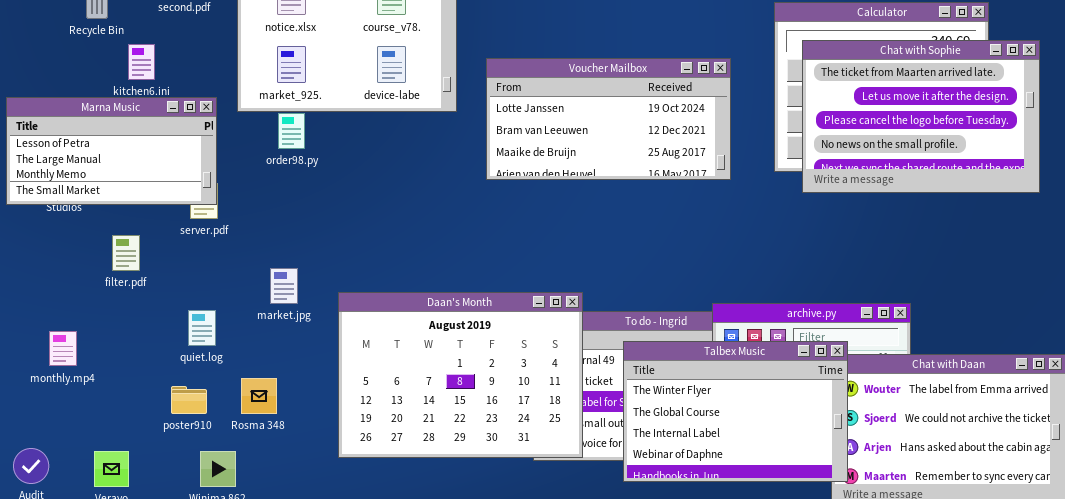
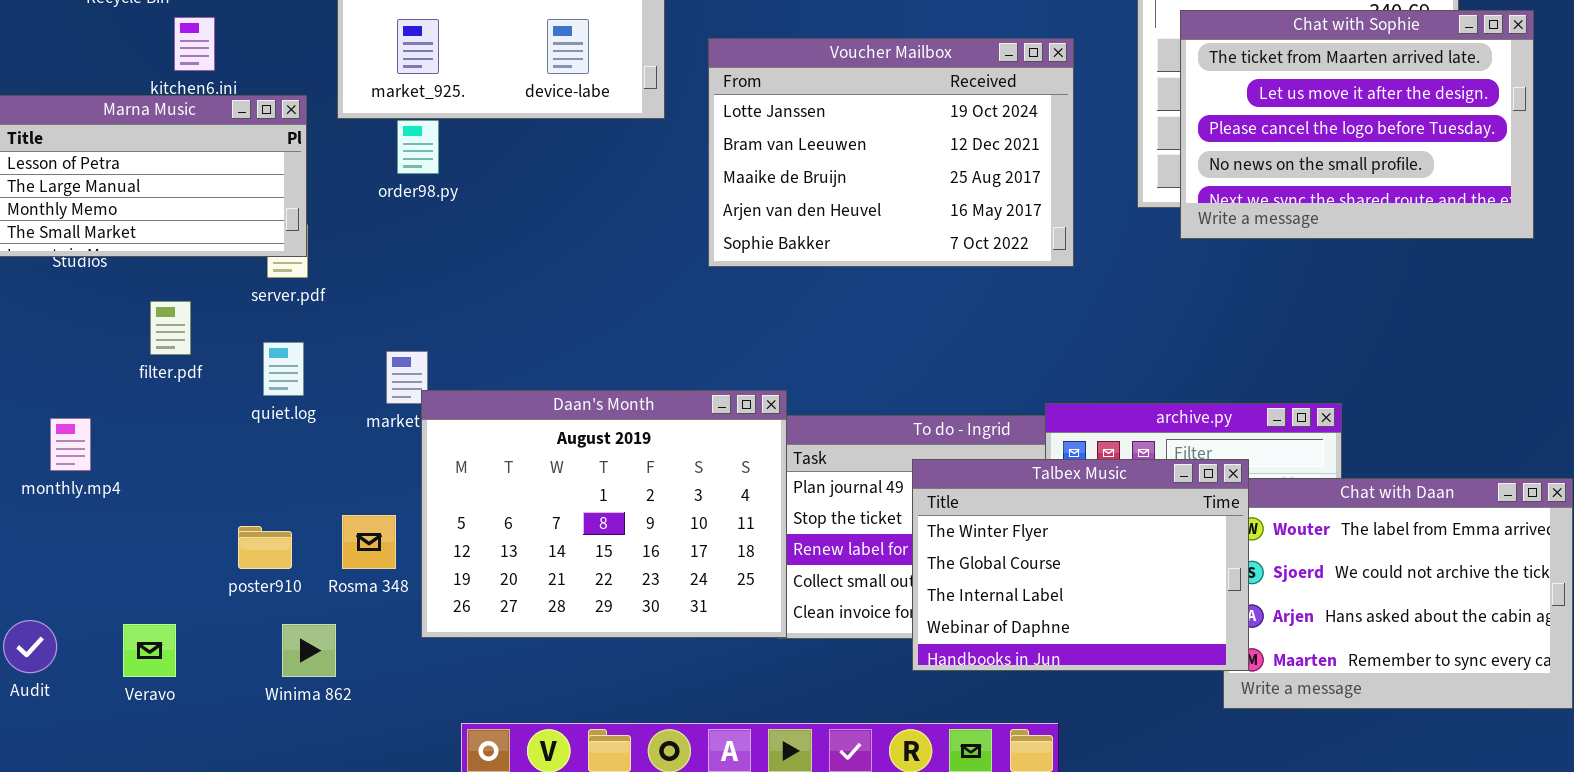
Voucher Mailbox: [486,58,731,180] -> [708,38,1074,267], resized
Daan's Month: [338,292,583,458] -> [421,390,787,638], moved
quiet.log: [188,310,216,346] -> [263,342,304,396], moved
monthly.mp4: [49,331,77,366] -> [50,418,91,471], moved

